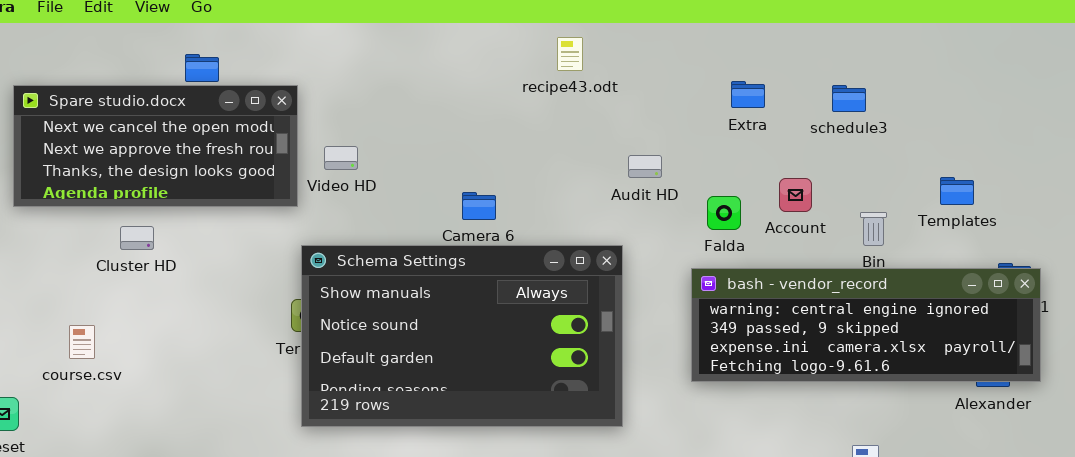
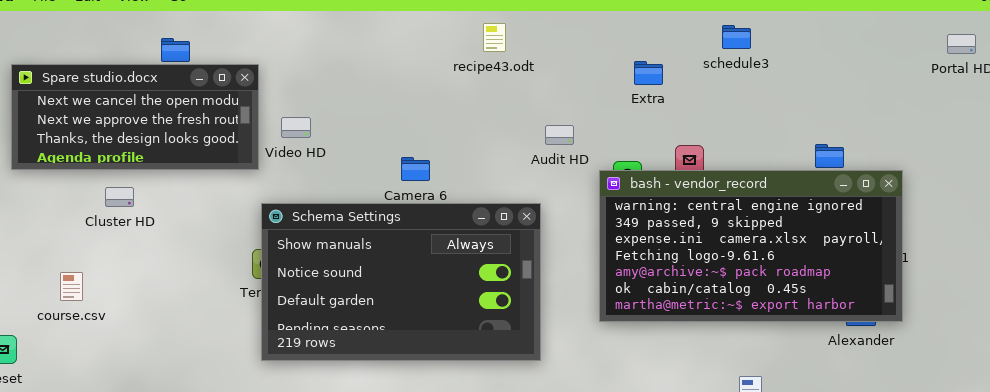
schedule3: [832,85,866,112] -> [722,25,751,49], moved
bash - vendor_record: [691,268,1041,382] -> [599,170,903,322], resized

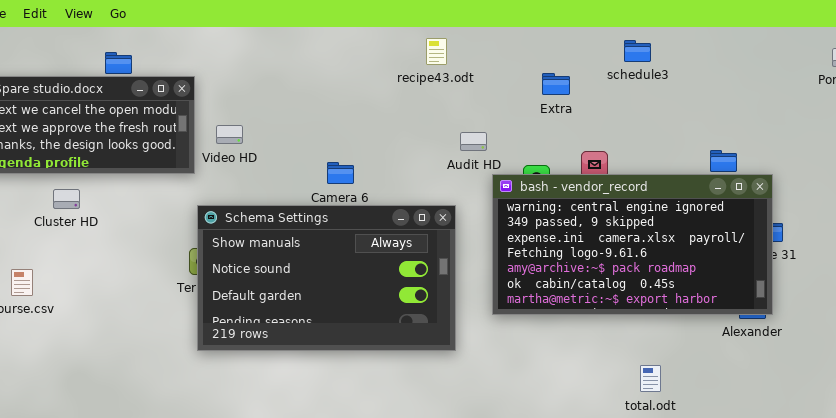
recipe43.odt: [483,23,506,52] -> [426,38,447,65], moved
bash - vendor_record: [599,170,903,322] -> [492,174,773,315], moved

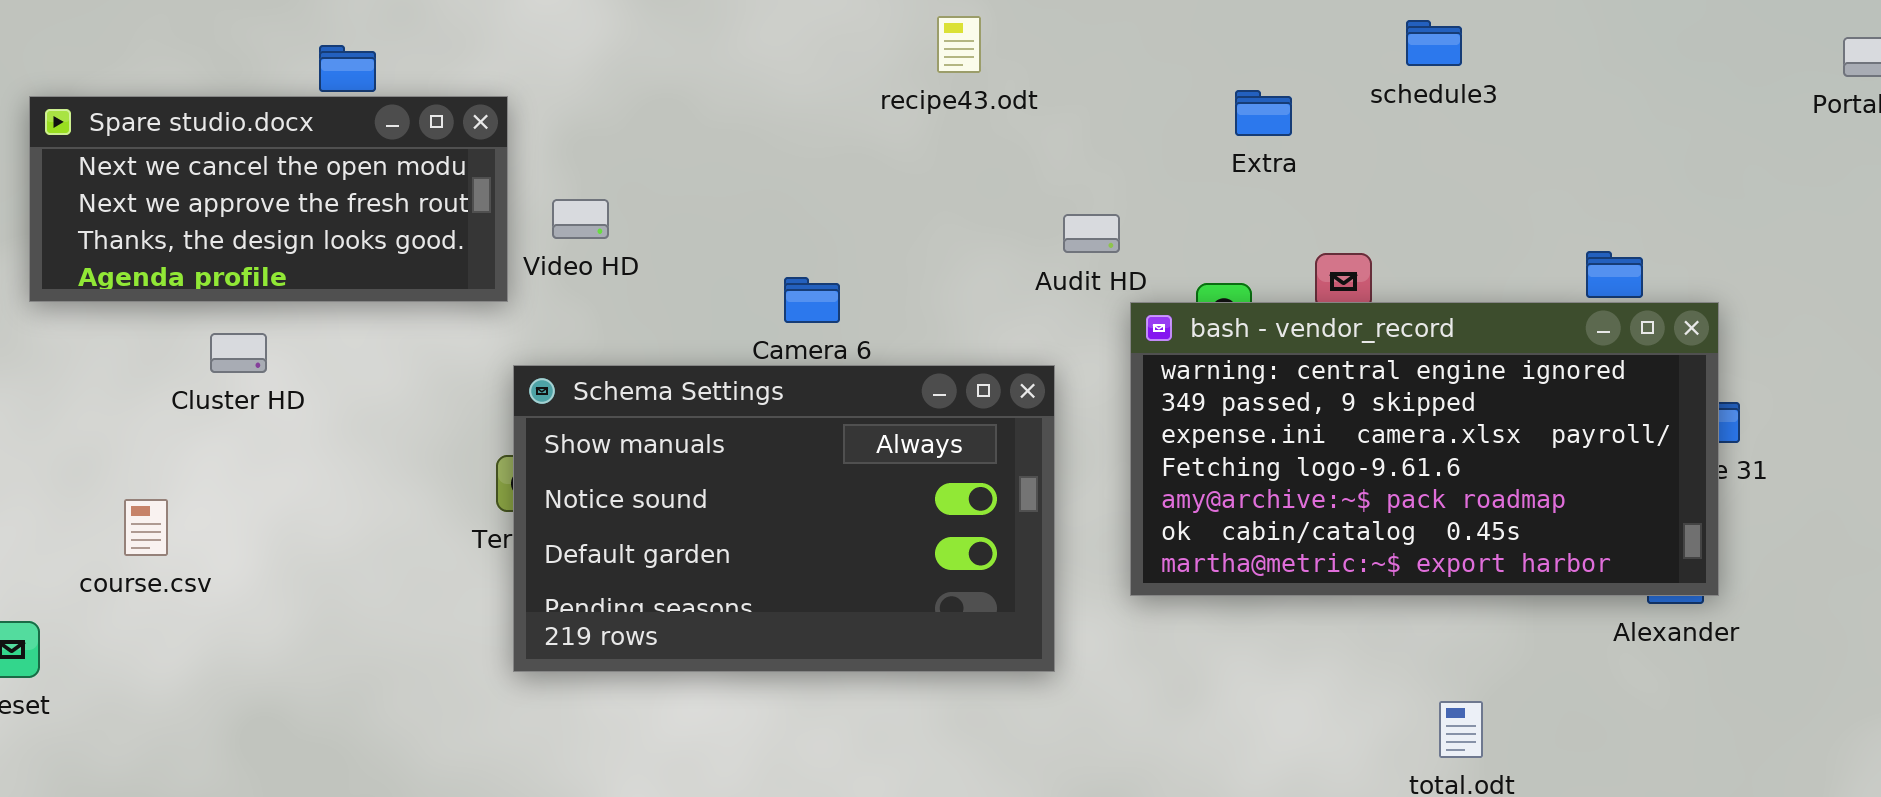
recipe43.odt: [426,38,447,65] -> [937,16,981,73], moved

